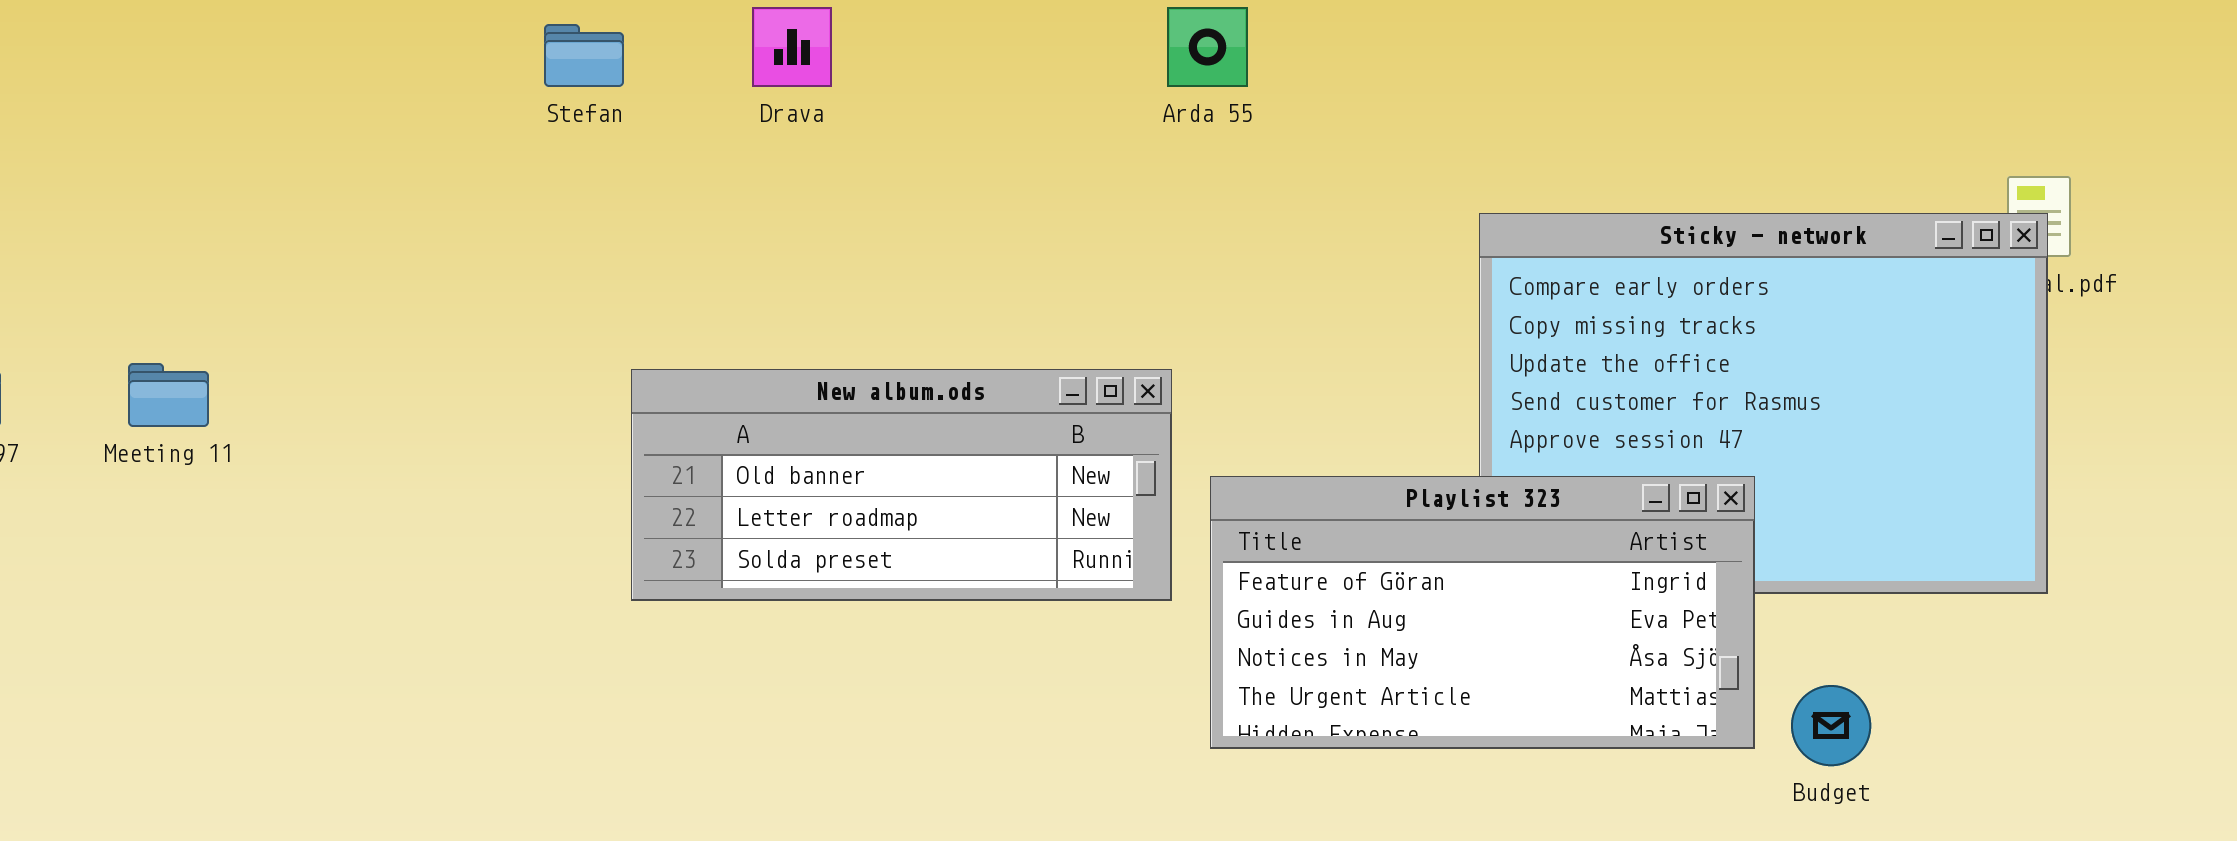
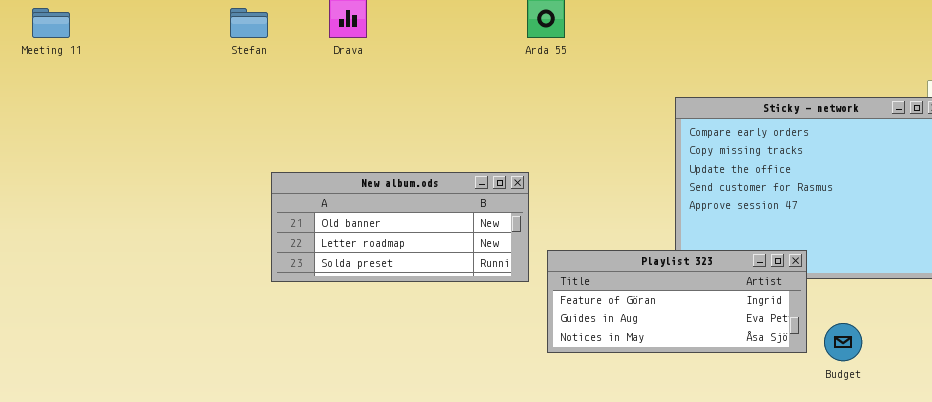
Meeting 11: [128,363,209,427] -> [32,8,70,38], moved
Playlist 323: [1210,476,1755,749] -> [547,250,807,353], resized

